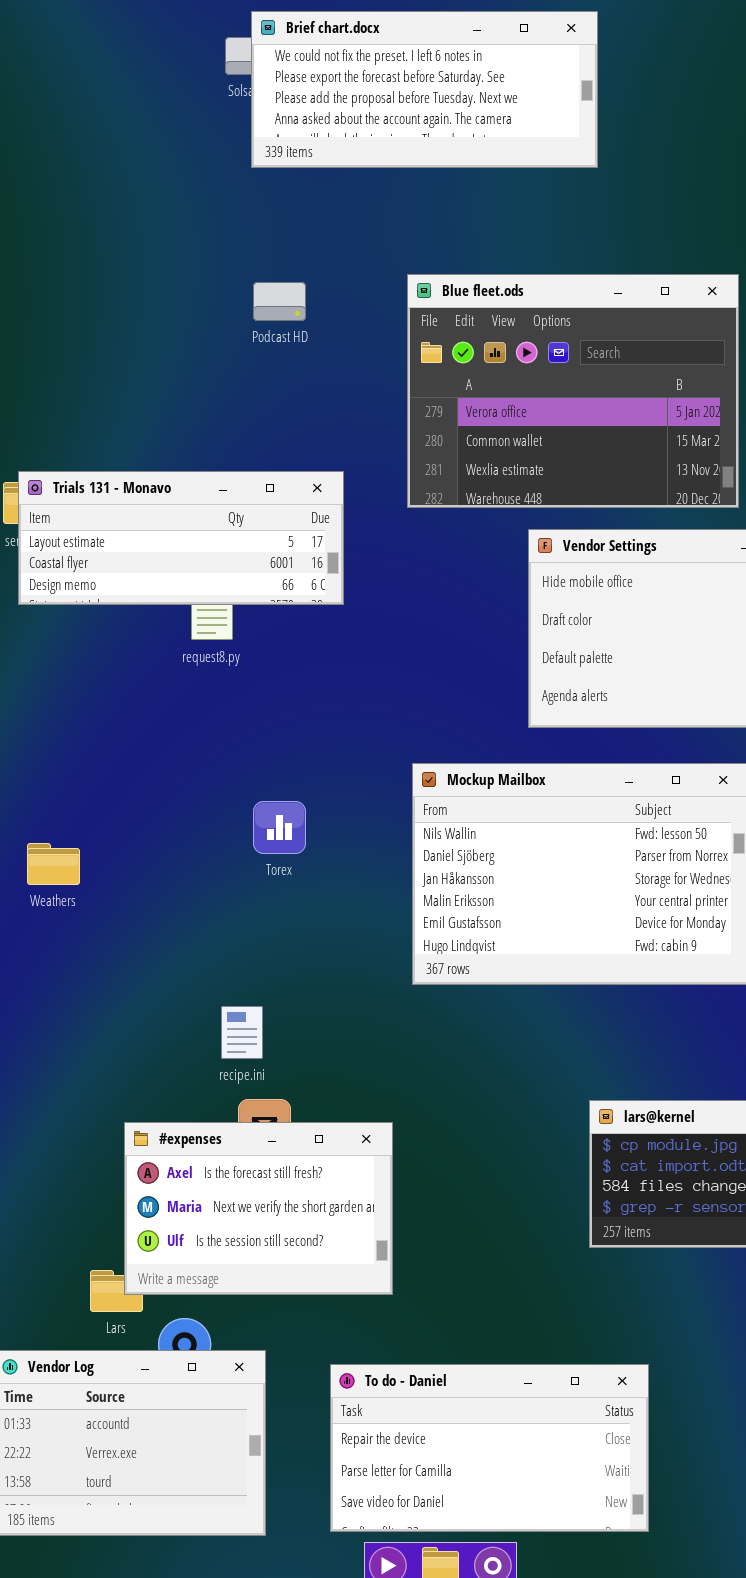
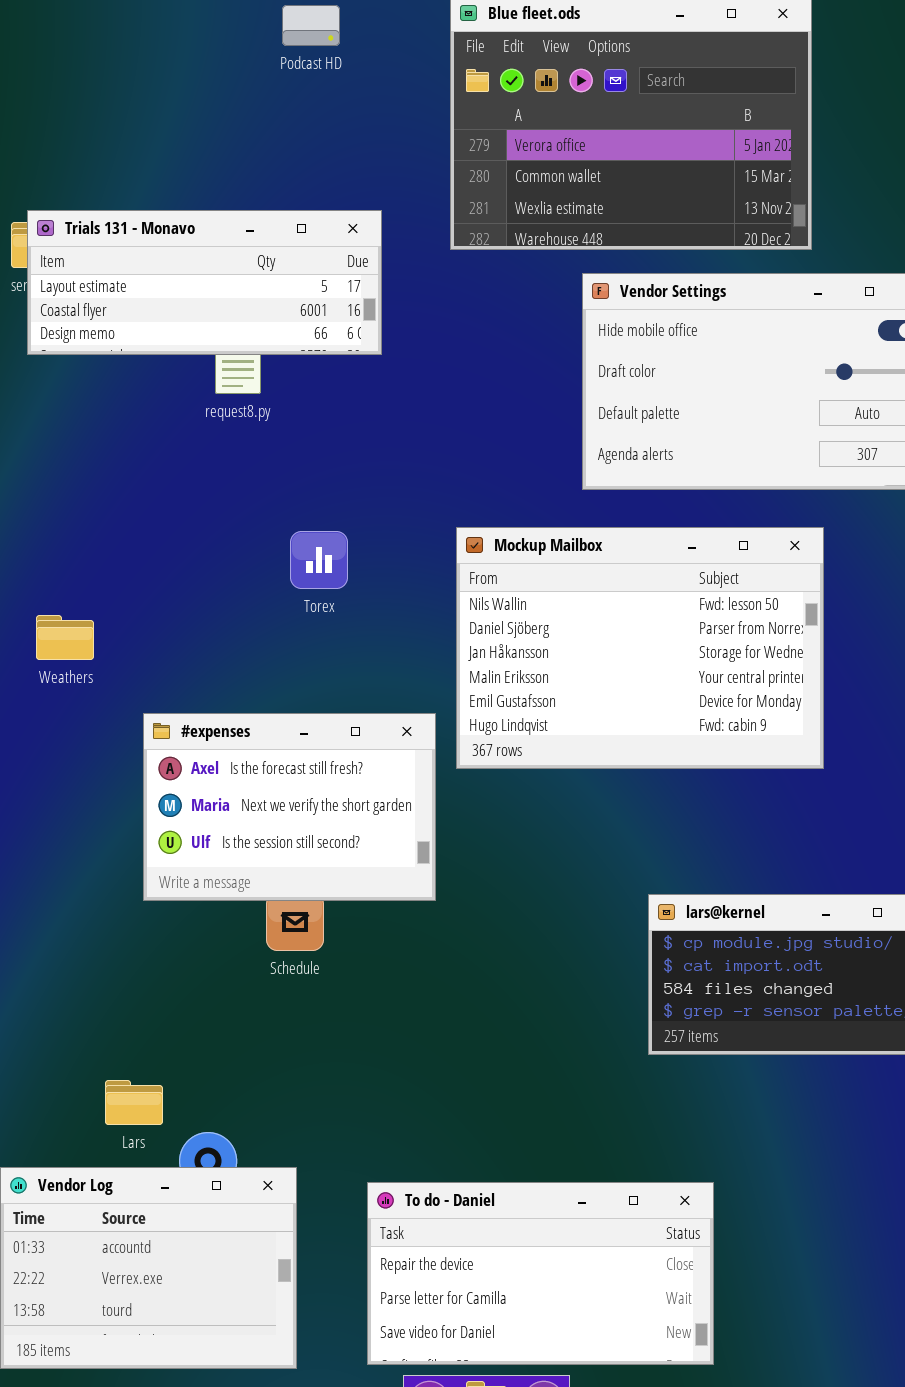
Torex: [253,801,306,854] -> [290,531,348,589], moved
#expenses: [124,1122,393,1295] -> [143,713,436,901], moved

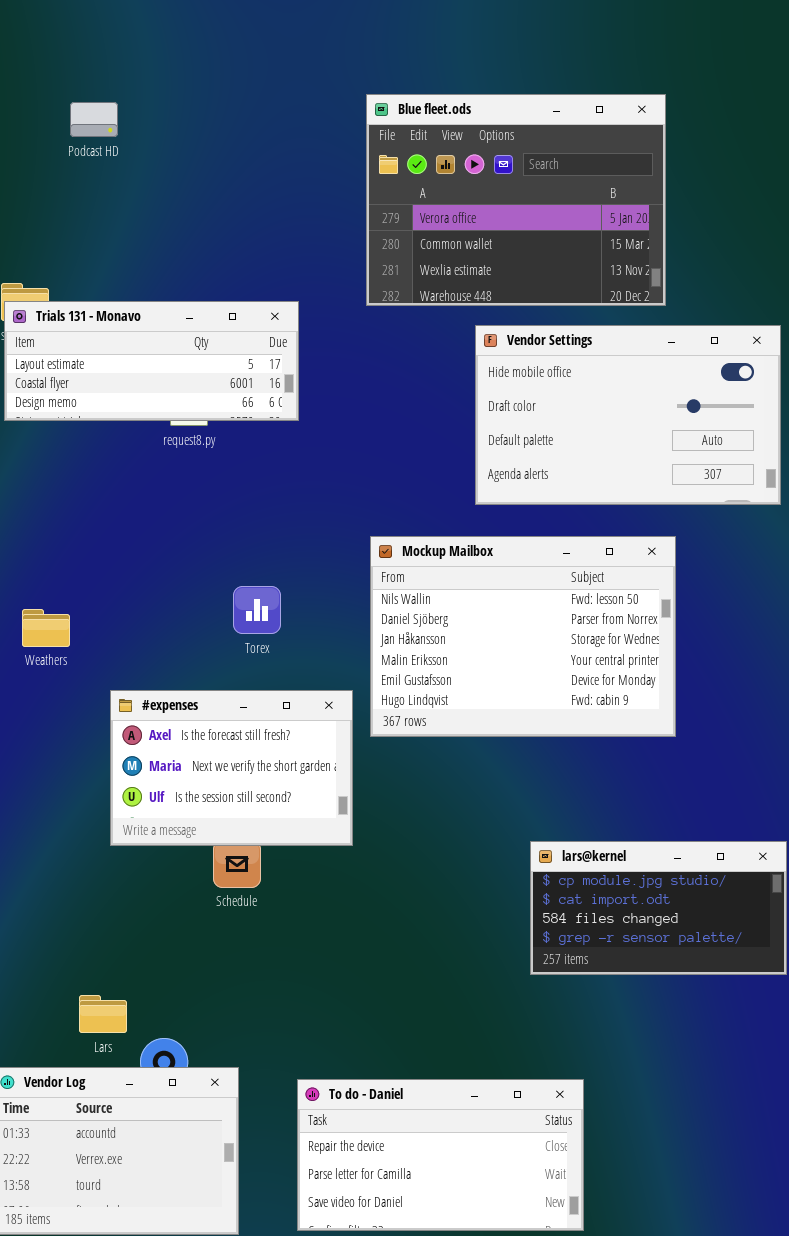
Podcast HD: [282,5,340,46] -> [70,102,118,137], moved
Trials 131 - Monavo: [27,210,382,355] -> [4,301,299,421], moved
Torex: [290,531,348,589] -> [233,586,281,634], moved

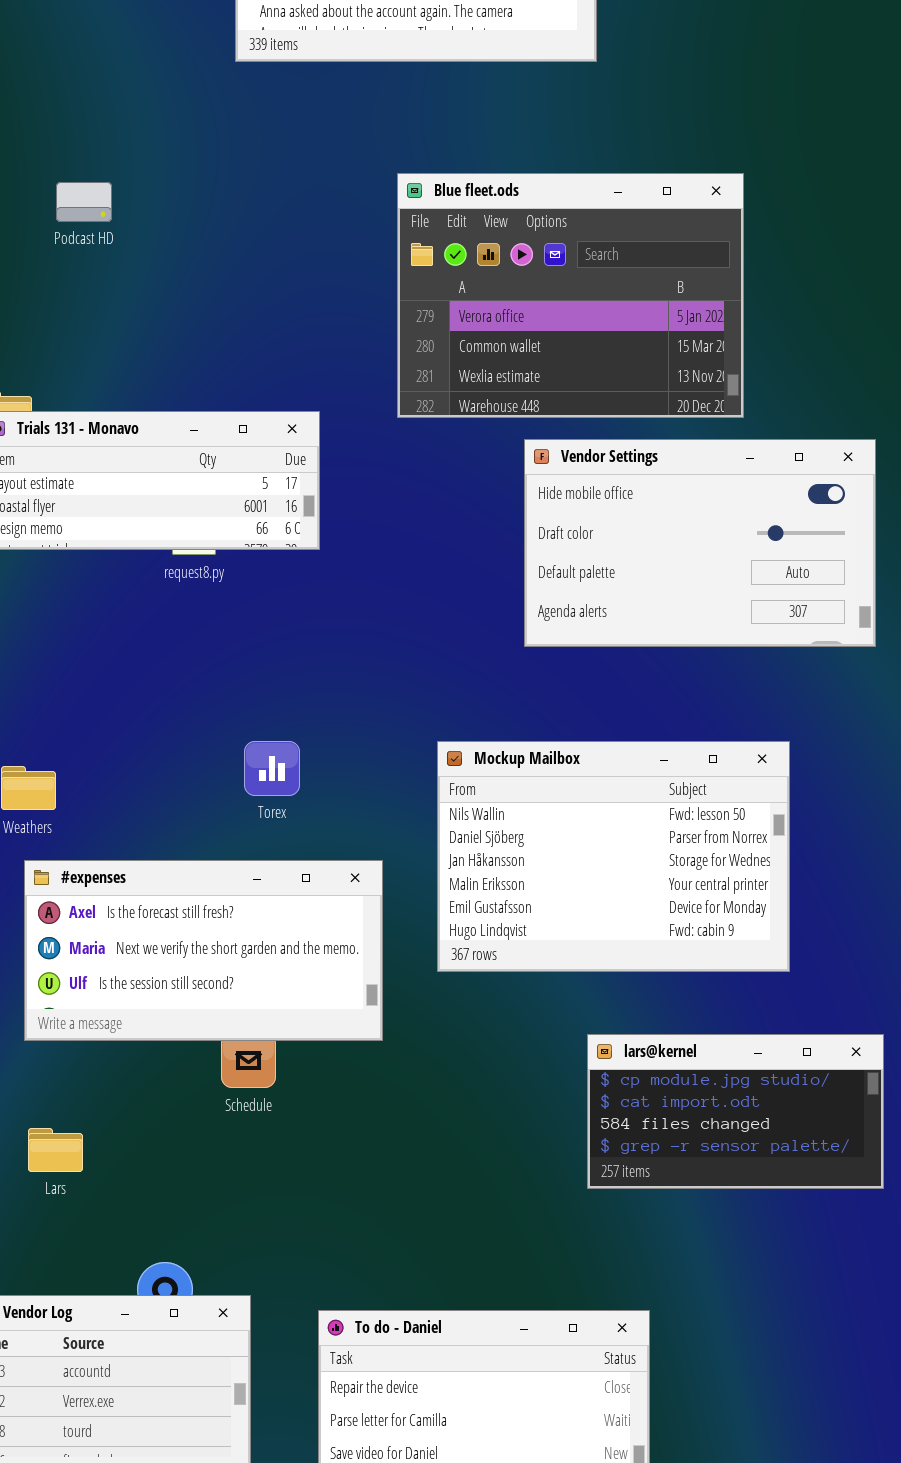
Mockup Mailbox: [370,536,676,737] -> [437,741,790,972], moved
#expenses: [110,690,353,846] -> [24,860,383,1041], resized
Lars: [79,995,127,1033] -> [28,1128,83,1172], moved

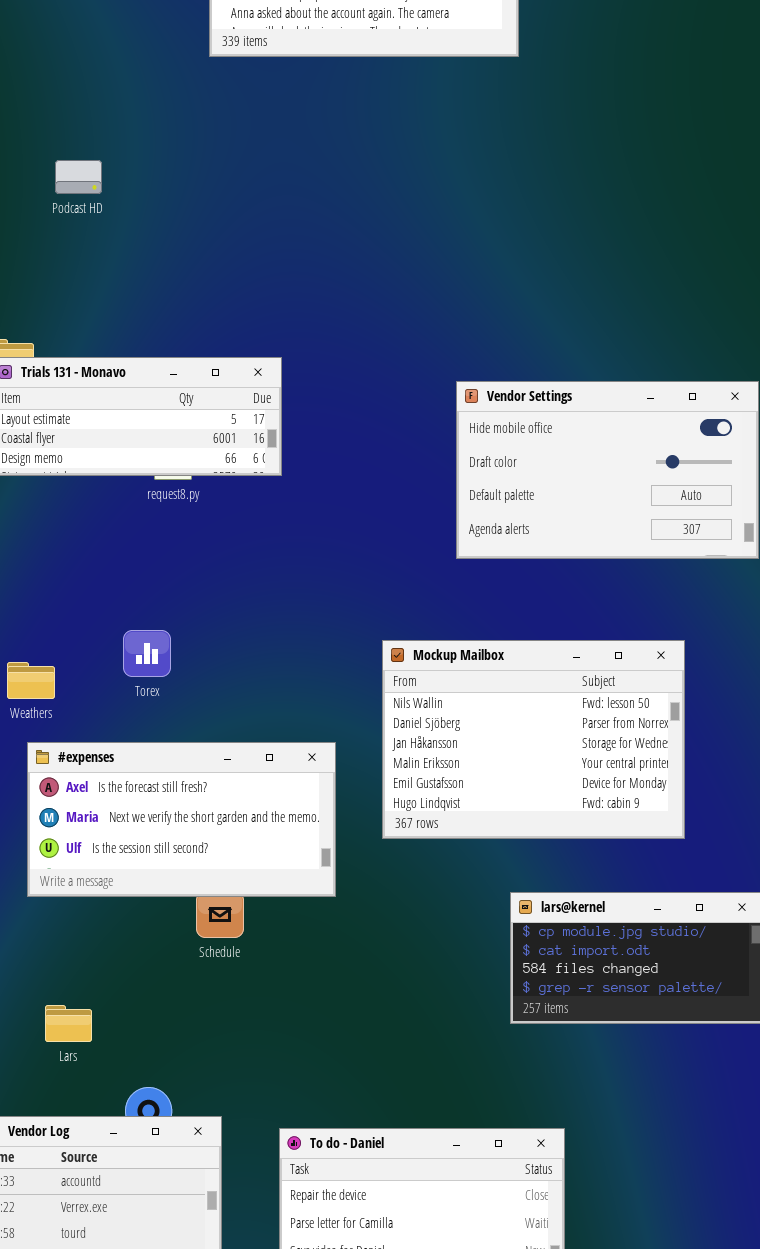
Blue fleet.ods: [397,173,744,418] -> none, closed
Torex: [244,741,300,796] -> [123,630,171,677], moved
Lars: [28,1128,83,1172] -> [45,1005,92,1042], moved

